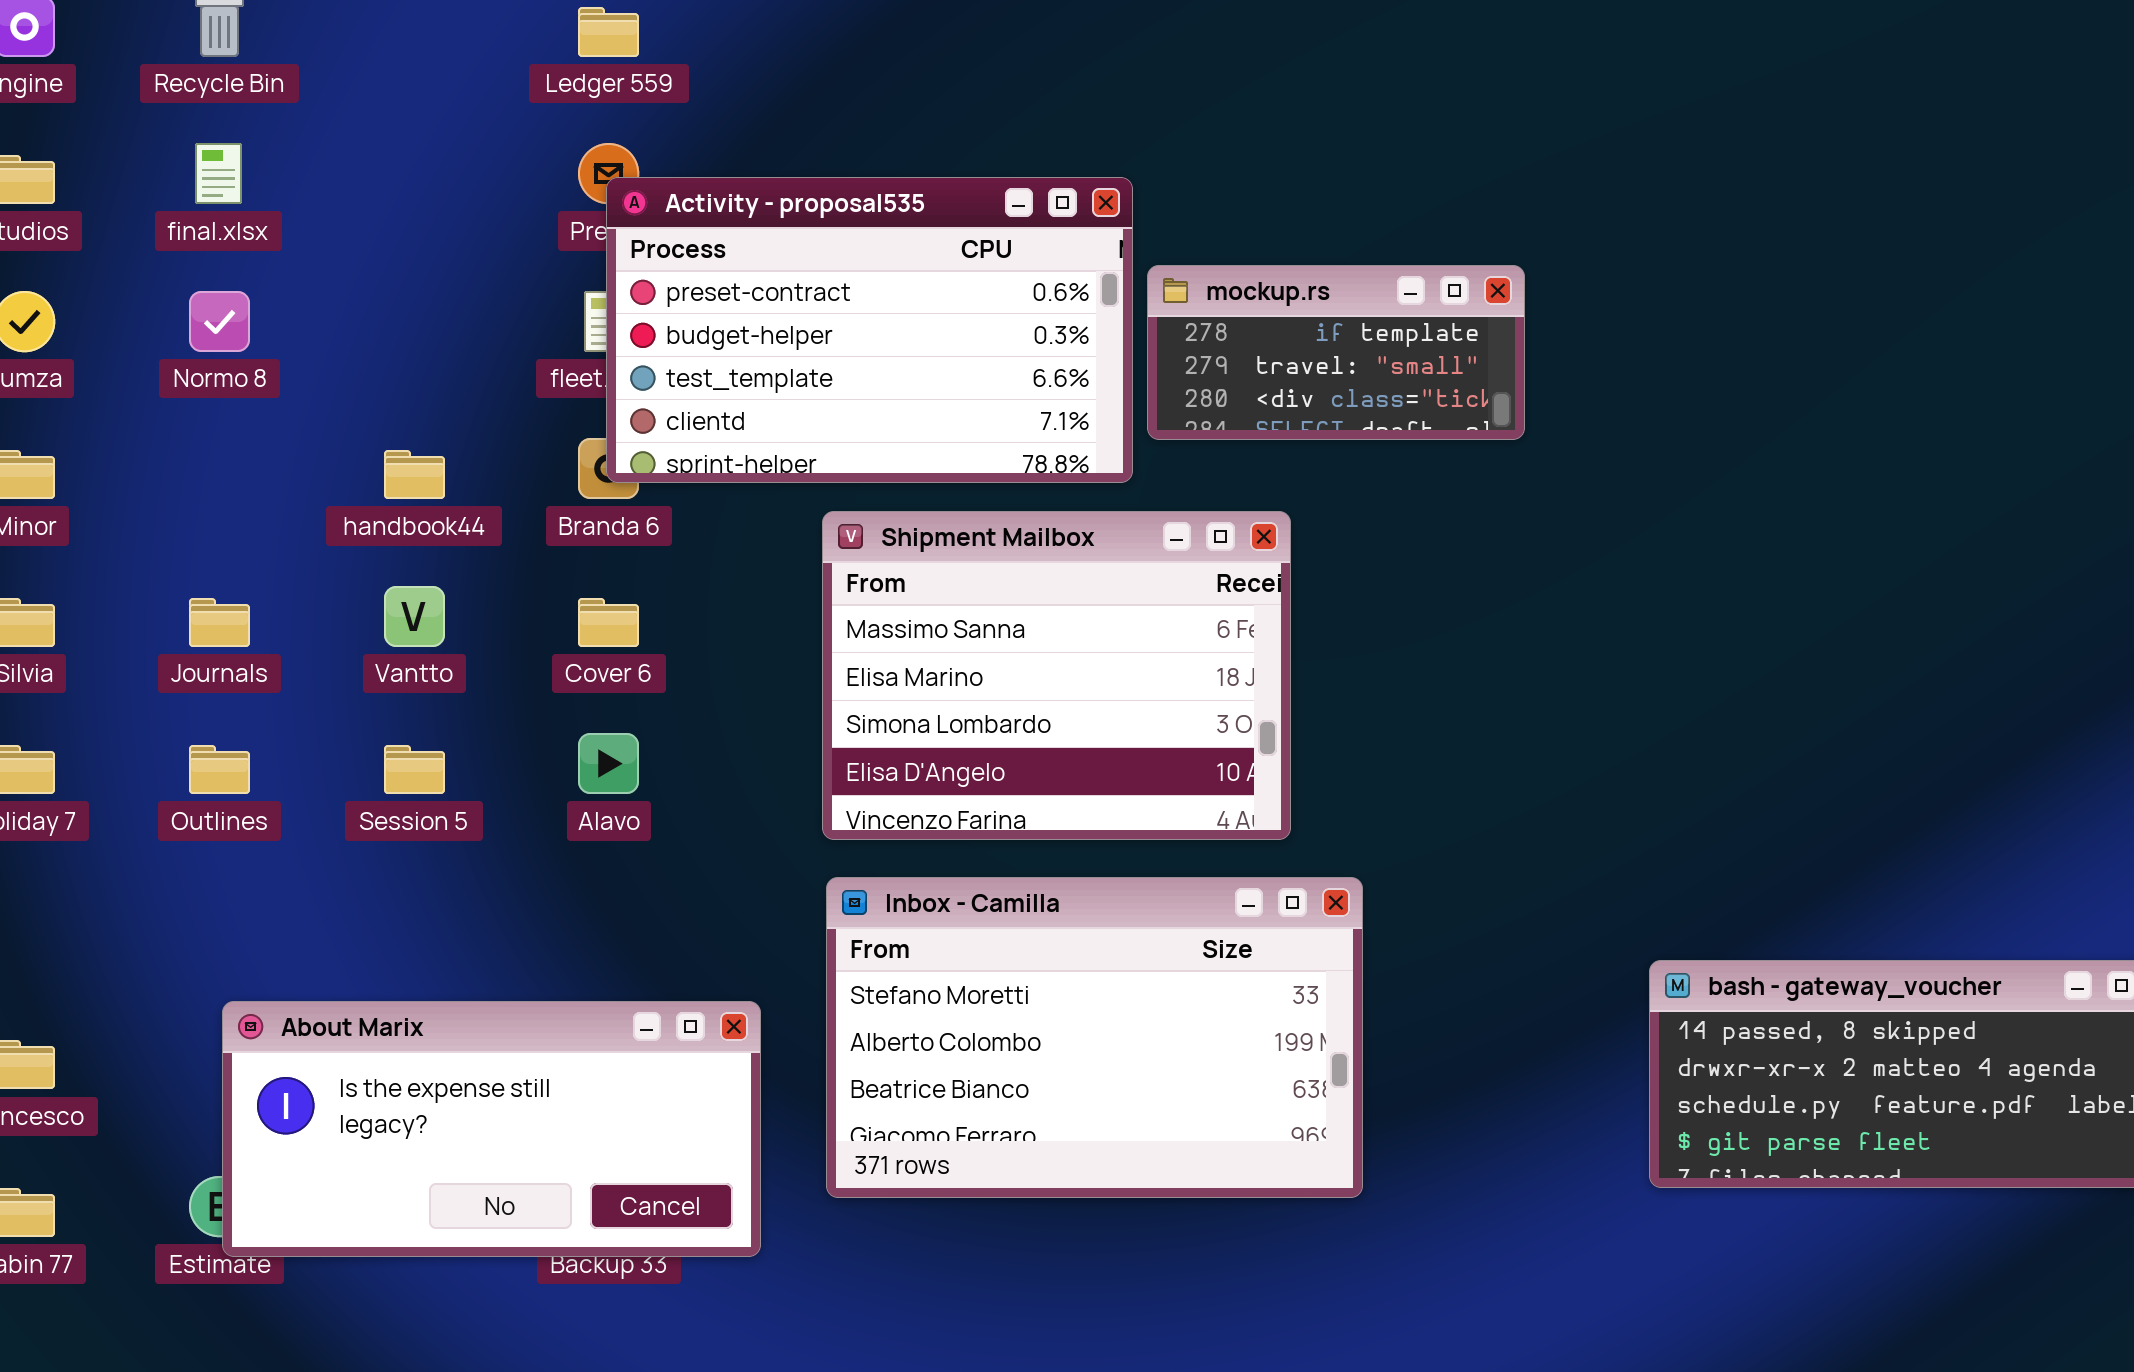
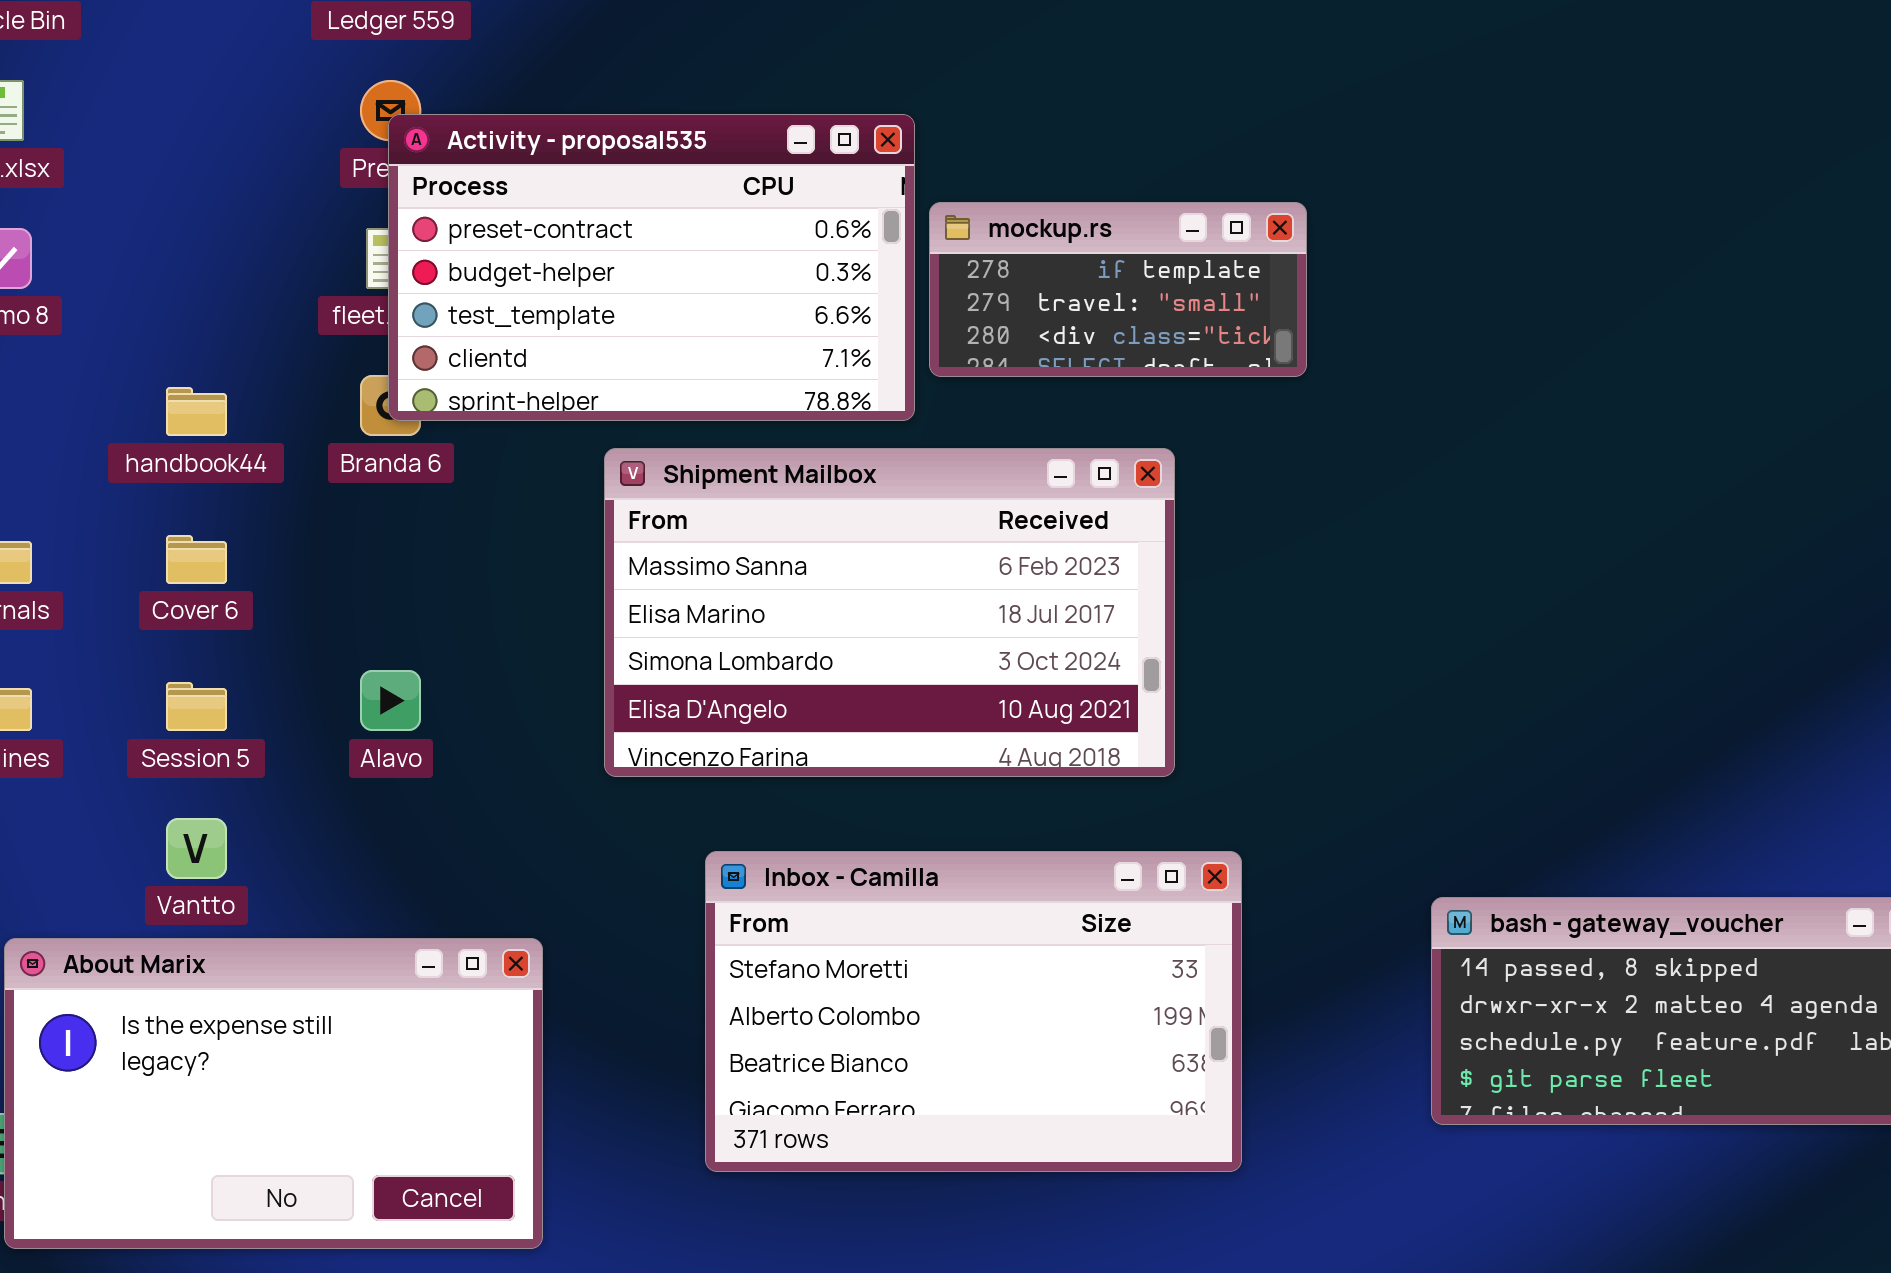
Shipment Mailbox: [822,511,1291,840] -> [604,448,1175,777], resized
Vantto: [384,586,445,647] -> [166,818,227,879], moved
Cover 6: [578,598,639,647] -> [166,535,227,584], moved
Inbox - Camilla: [826,877,1363,1198] -> [705,851,1242,1172], moved
About Marix: [222,1001,761,1257] -> [4,938,543,1249], resized

